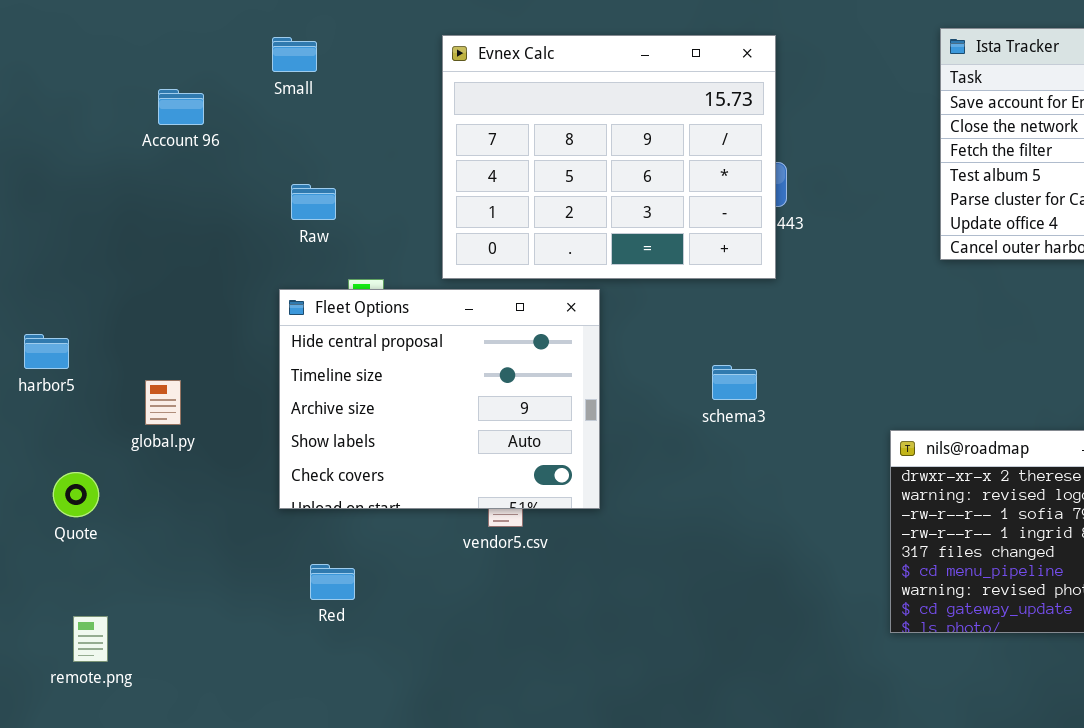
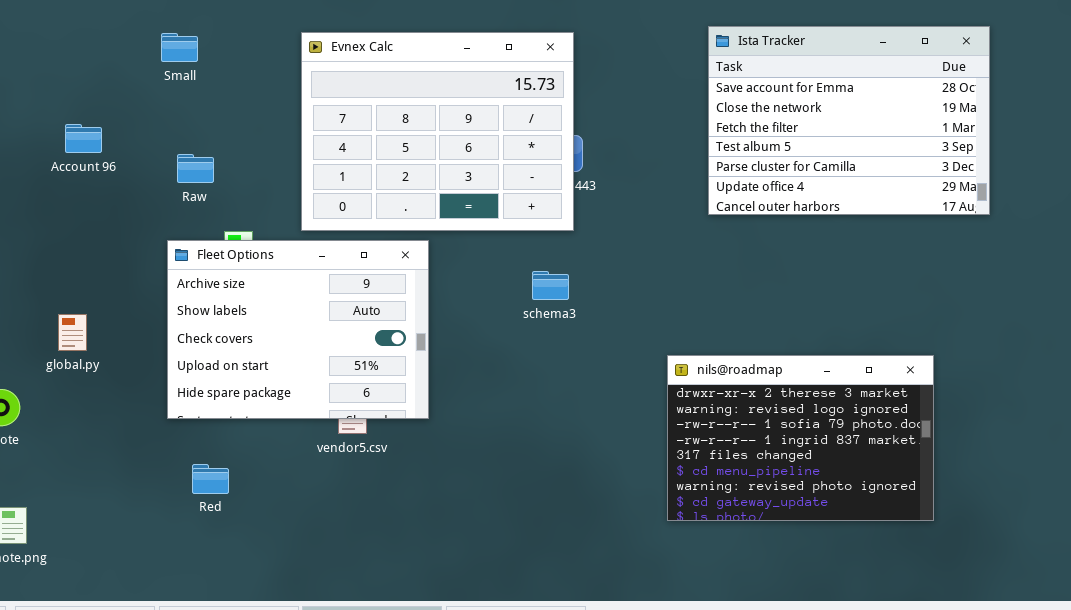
Account 96: [158,89,204,125] -> [65,124,102,153], moved
Fleet Options: [279,289,600,509] -> [167,240,429,419], scrolled down 2 rows
schema3: [712,365,757,400] -> [532,271,569,300], moved

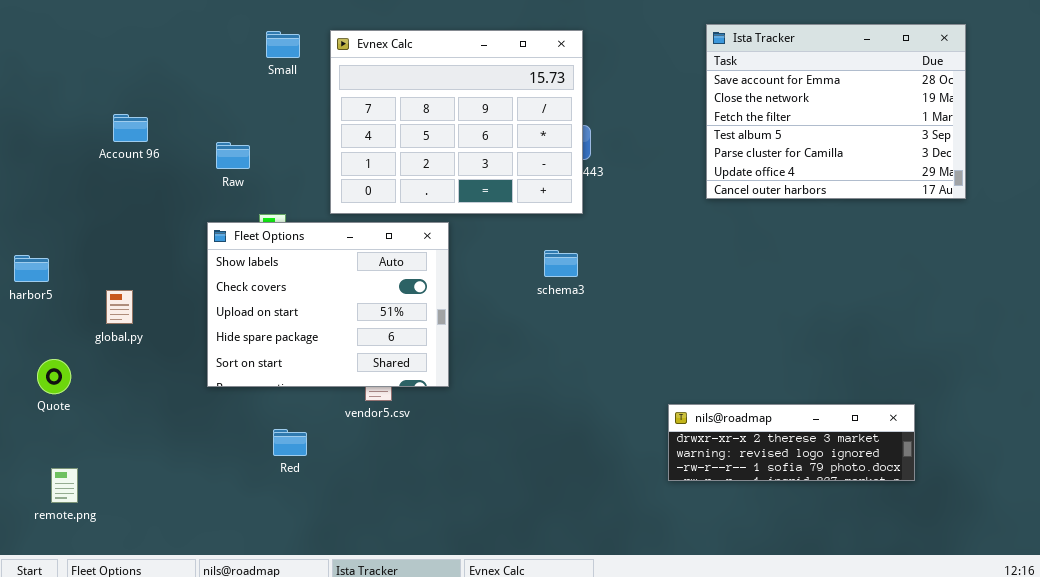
Small: [161,33,198,62] -> [266,31,300,58], moved
Fleet Options: [167,240,429,419] -> [207,222,449,387], scrolled down 1 row
nils@roadmap: [667,355,934,521] -> [668,404,915,481], resized
Red: [192,464,229,494] -> [273,429,307,456], moved

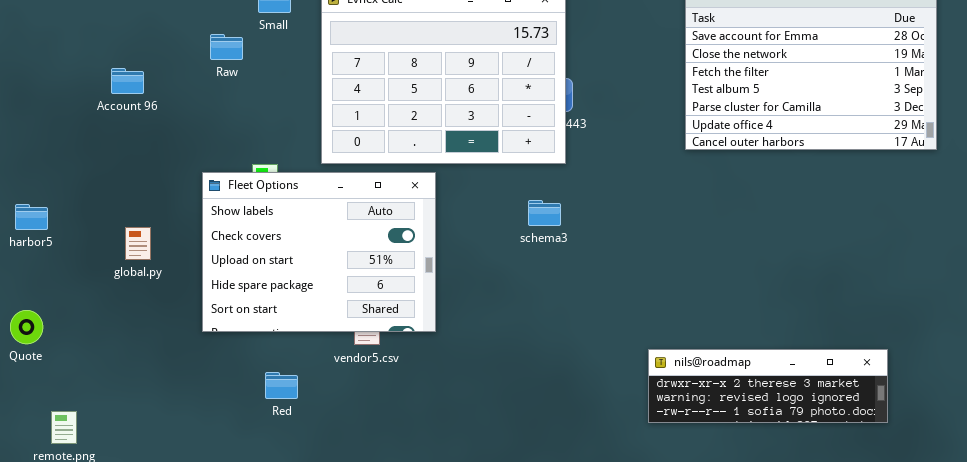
Raw: [216,142,250,169] -> [210,34,243,60], moved
global.py: [106,290,133,324] -> [125,227,151,260], moved
Quote: [37,359,71,394] -> [10,310,43,344], moved

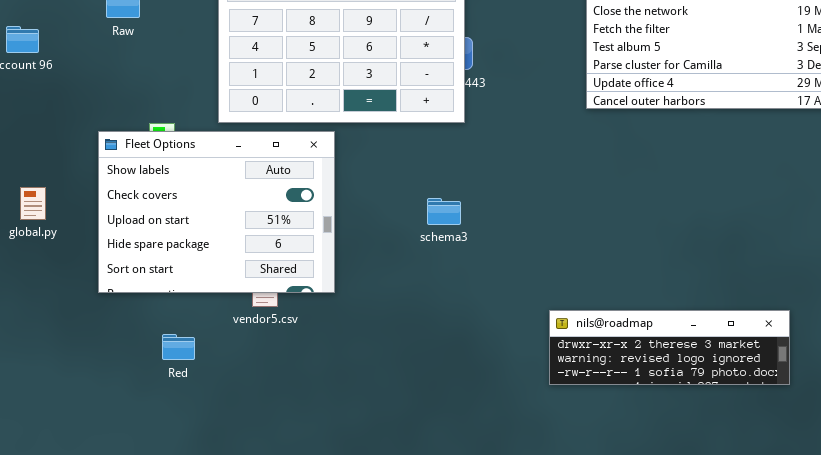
schema3: [528,200,561,226] -> [427,198,461,225], moved

